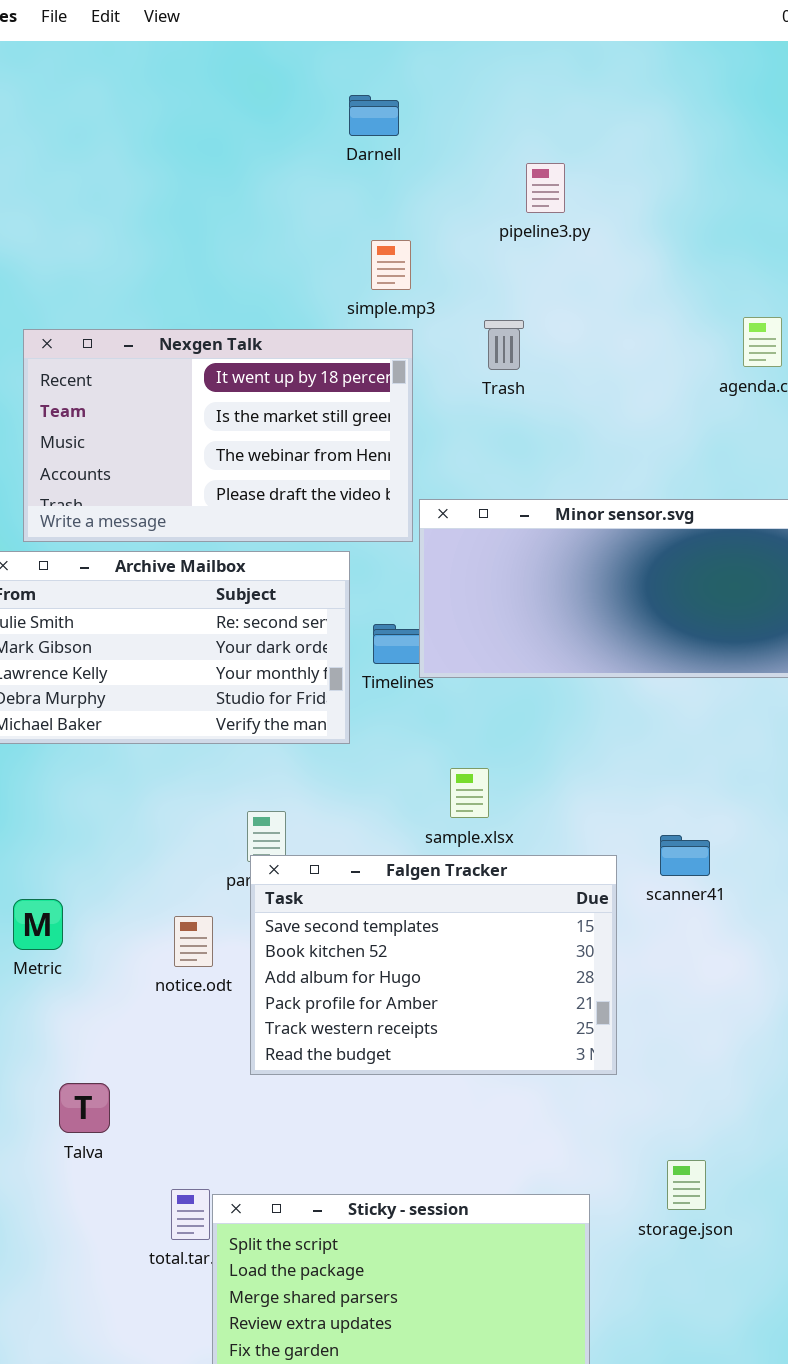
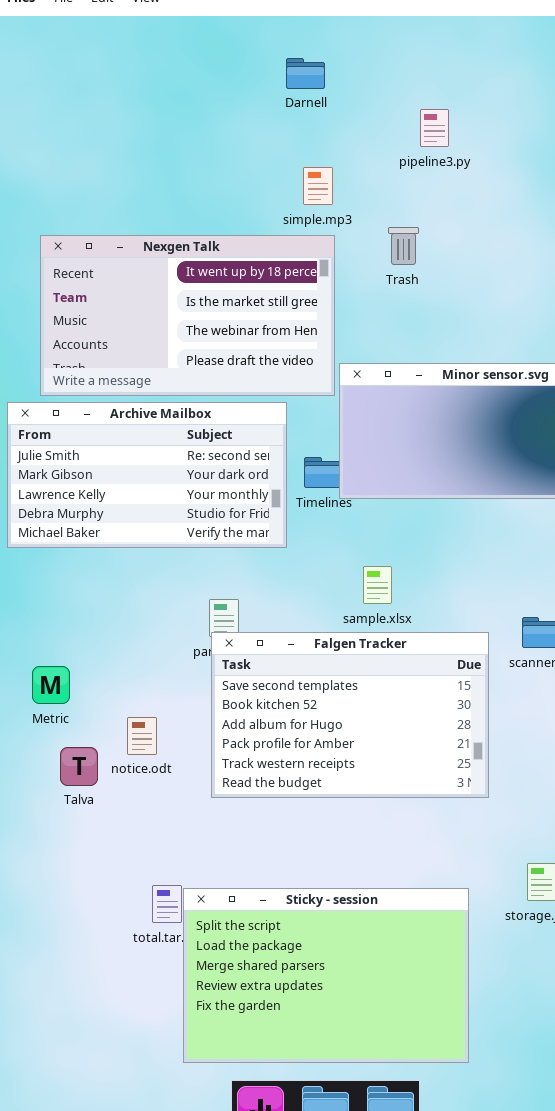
notice.odt: [174,916,213,967] -> [127,717,157,755], moved
Talva: [59,1083,110,1133] -> [60,747,98,786], moved

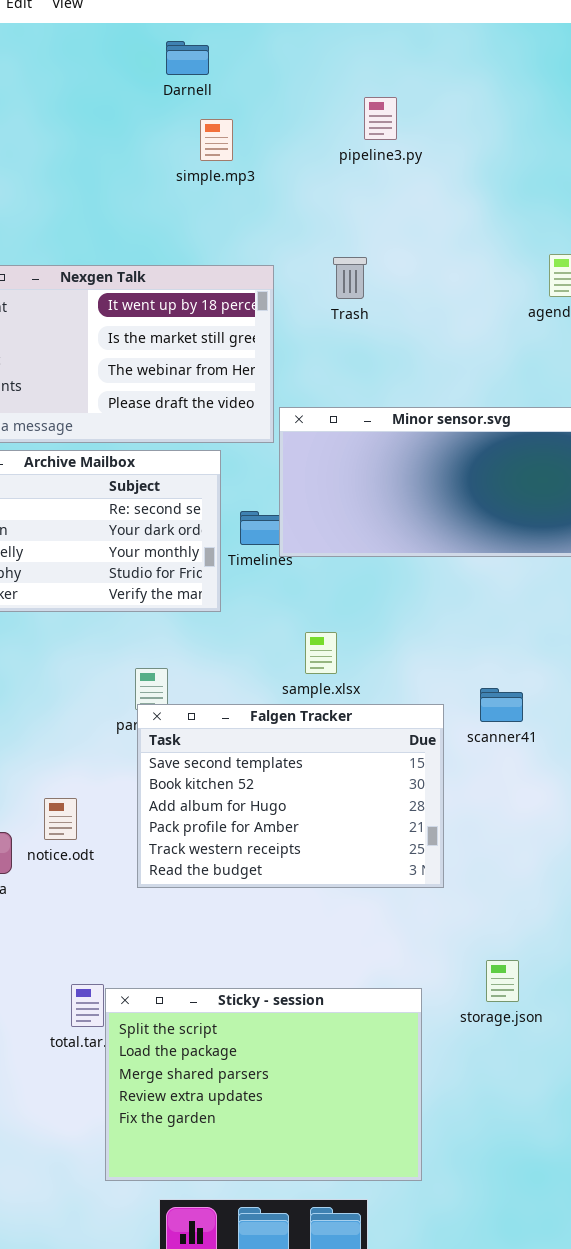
Darnell: [286,58,325,89] -> [166,41,209,75], moved
pipeline3.py: [420,109,449,147] -> [364,97,397,140], moved
simple.mp3: [303,167,333,205] -> [200,119,233,161], moved

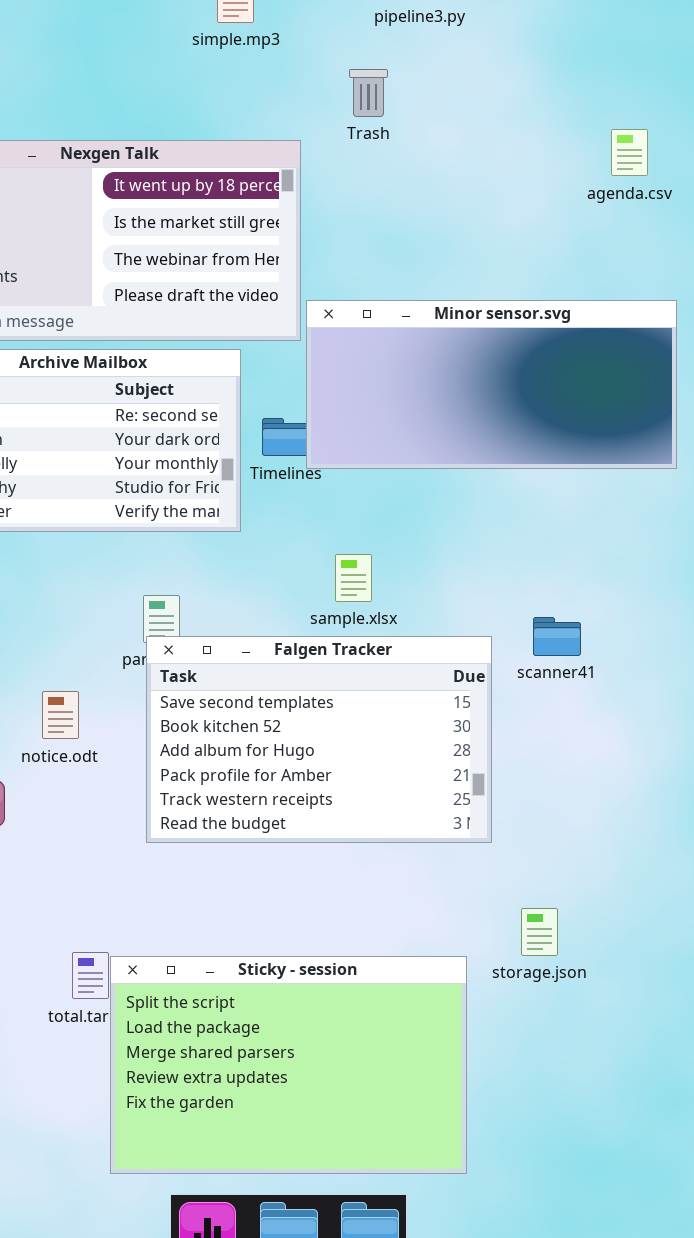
Trash: [333,257,367,299] -> [349,69,388,117], moved
notice.odt: [44,798,77,840] -> [42,691,79,739], moved
storage.json: [486,960,519,1002] -> [521,908,558,956], moved

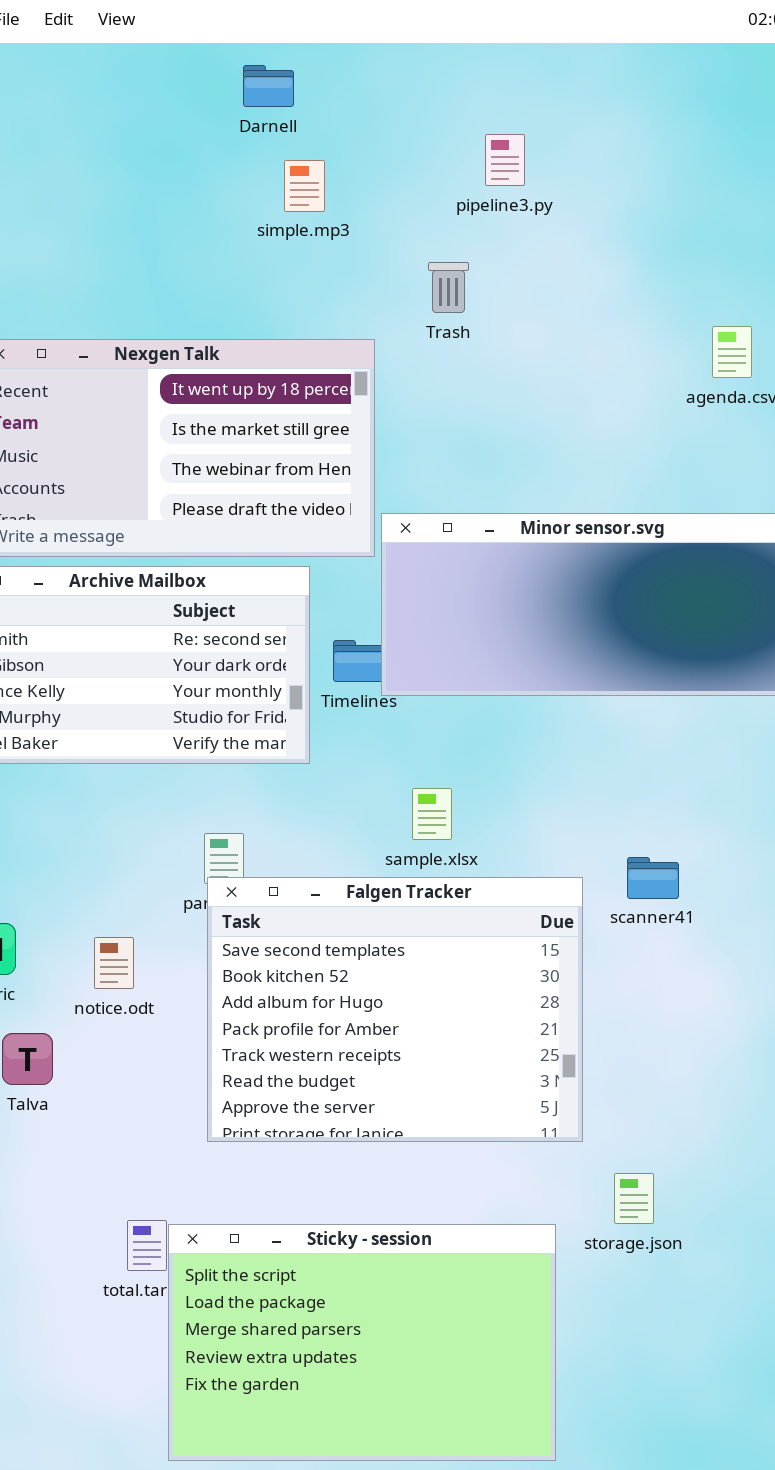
Falgen Tracker: [146,636,492,843] -> [207,877,583,1142], resized

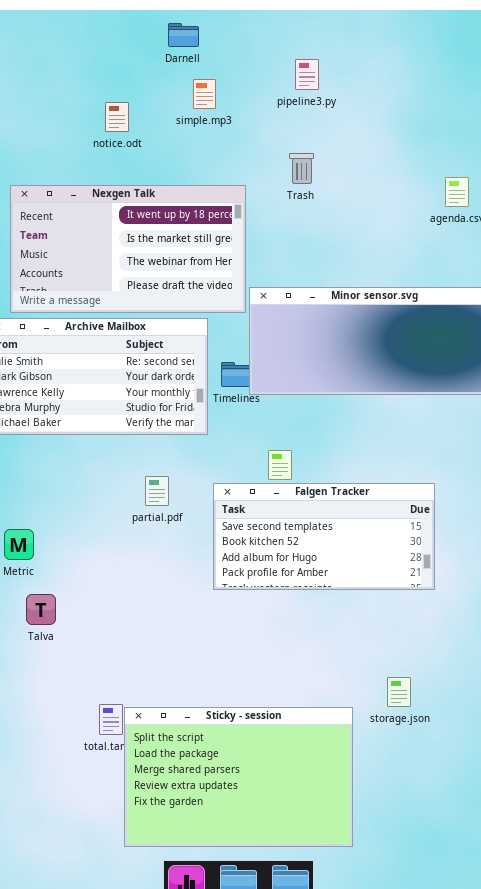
pipeline3.py: [485,134,525,186] -> [295,59,319,90], moved
Trash: [428,262,469,313] -> [289,153,314,184], moved
Falgen Tracker: [207,877,583,1142] -> [213,483,435,590], moved, resized
notice.odt: [94,937,134,989] -> [105,102,129,132], moved

